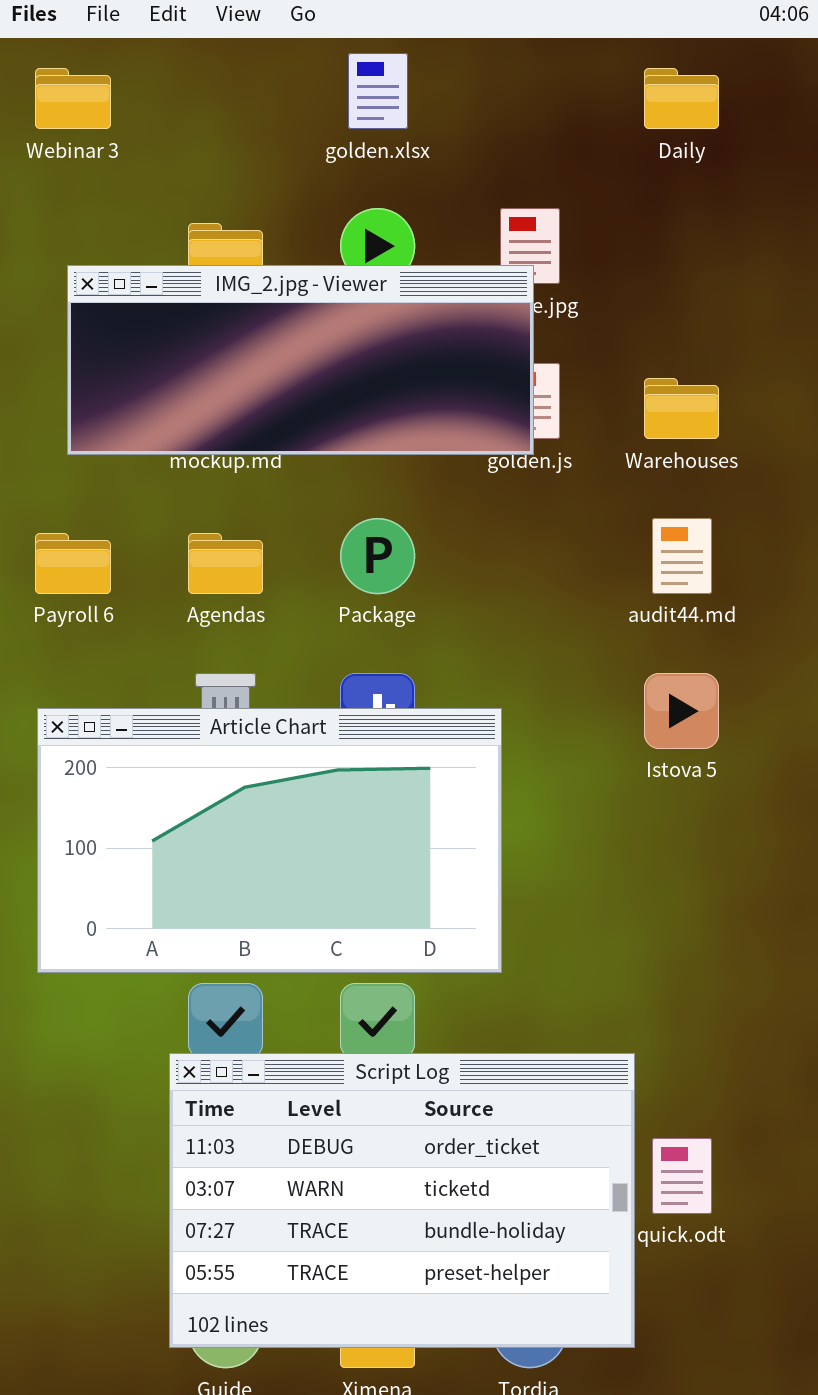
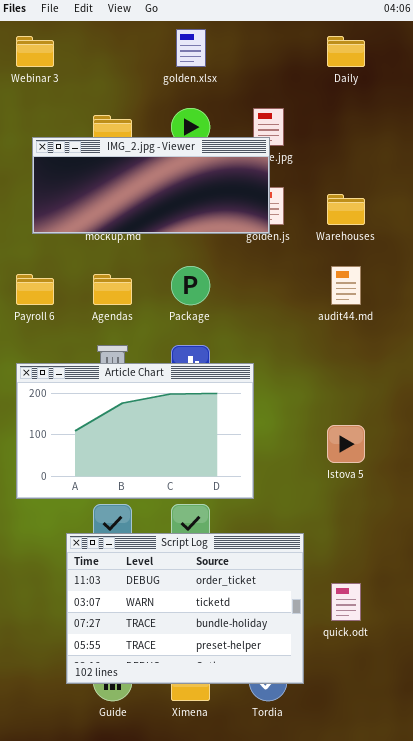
Istova 5: [644,673,719,749] -> [327,425,365,463], moved
Script Log: [169,1053,635,1348] -> [66,533,304,684], moved

